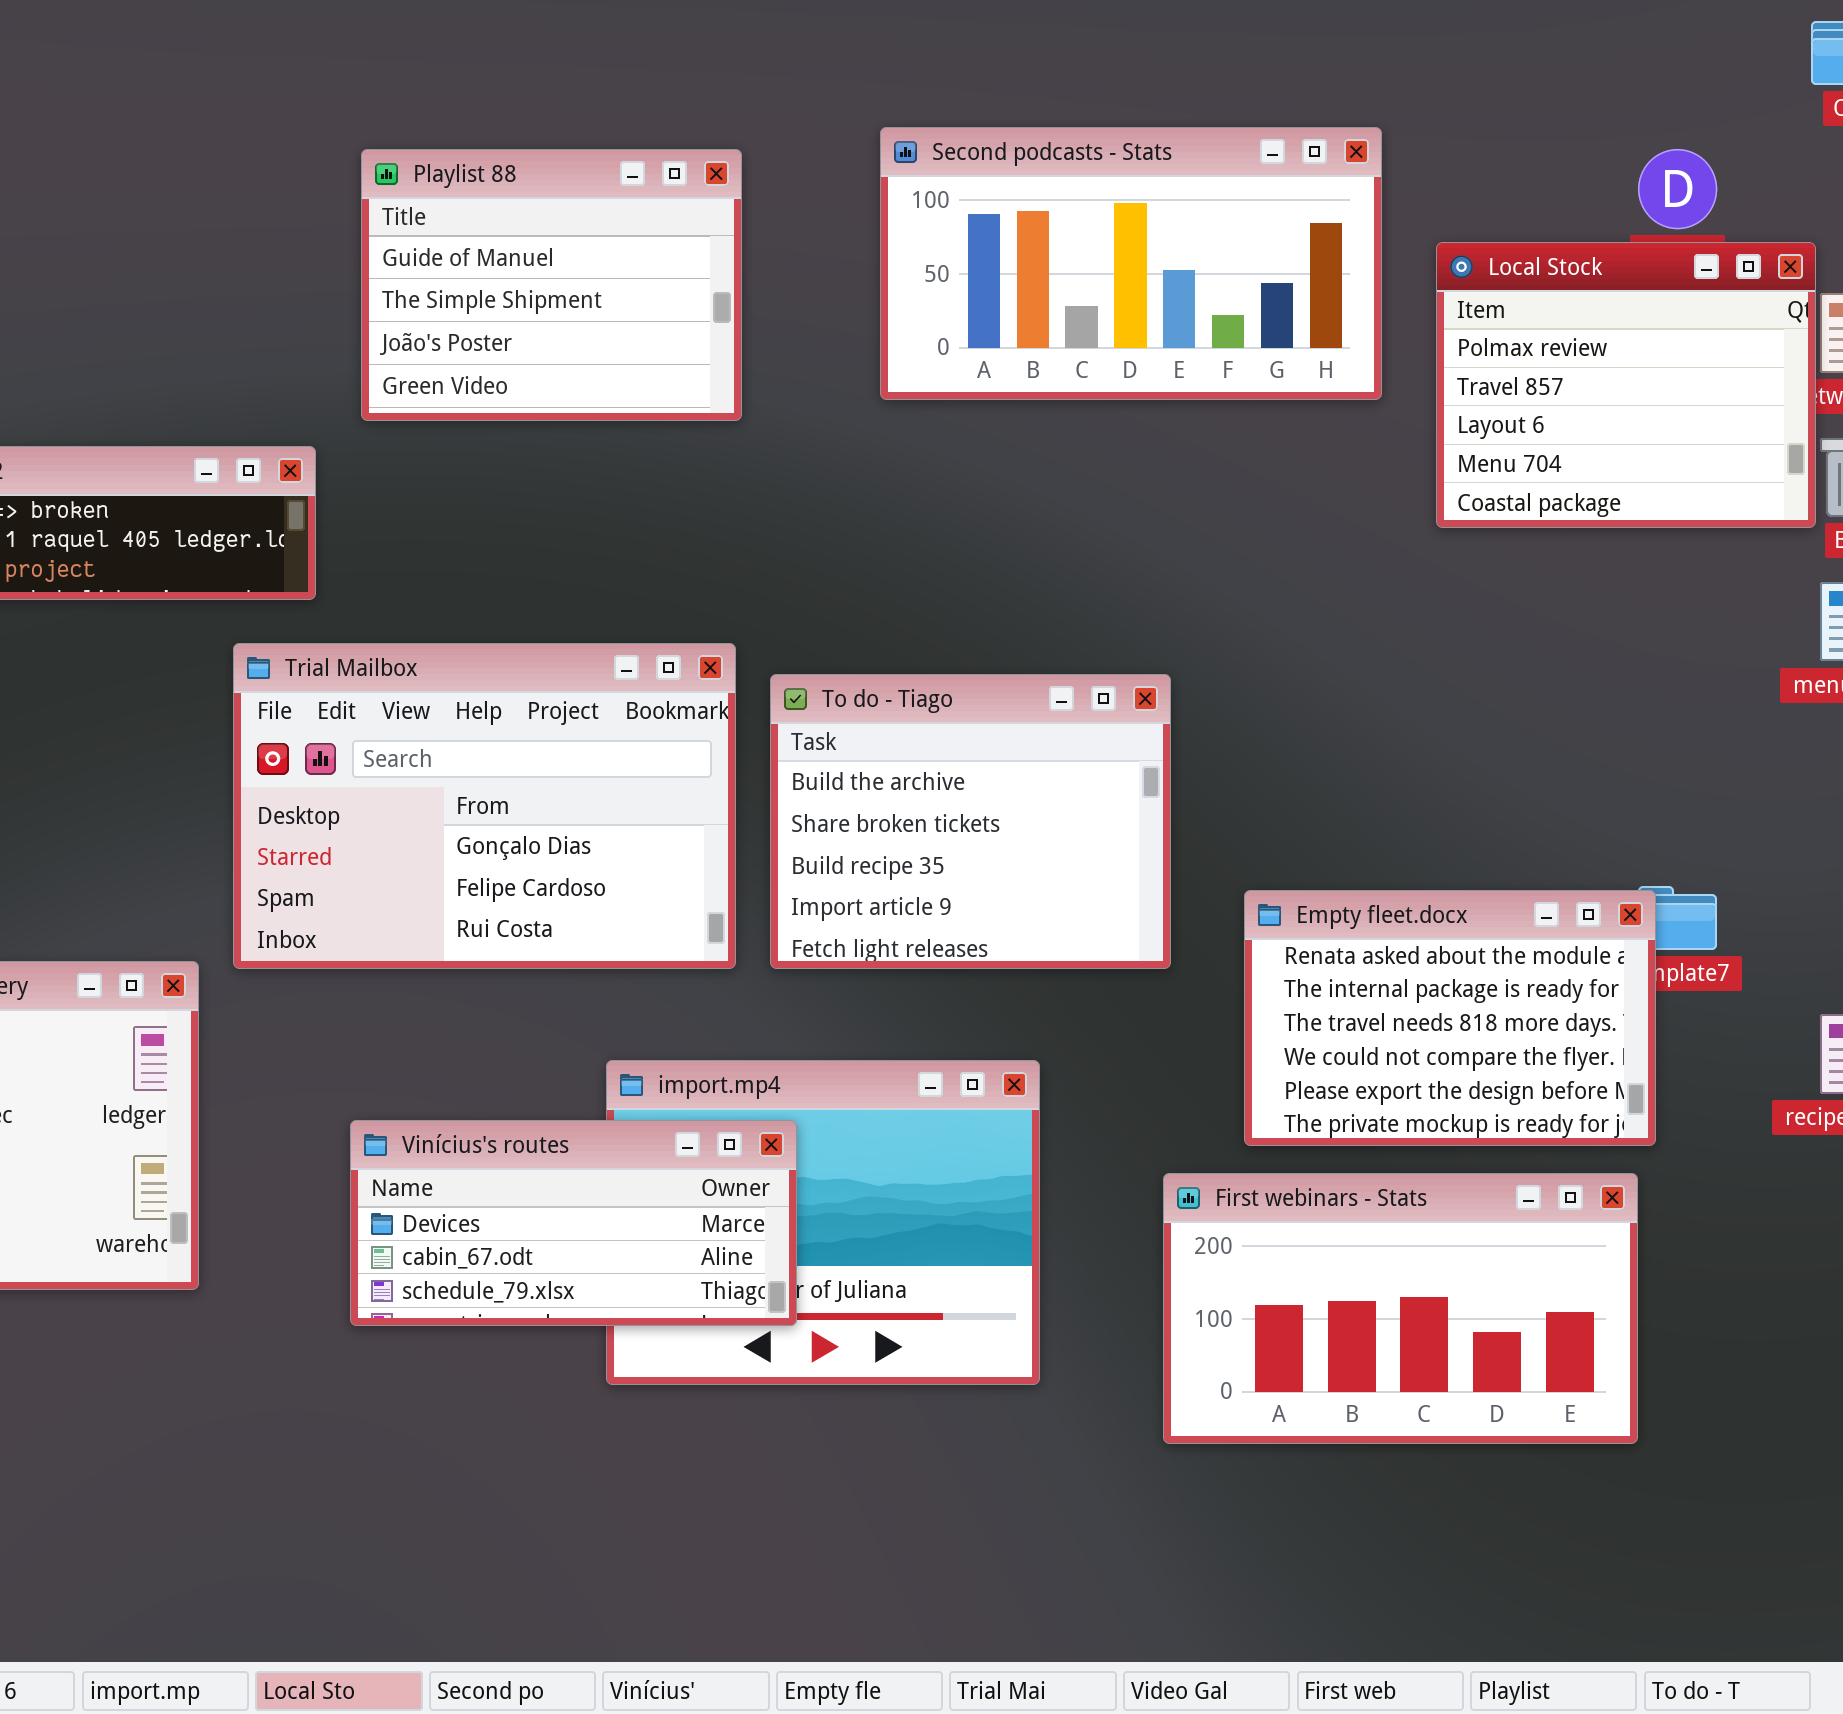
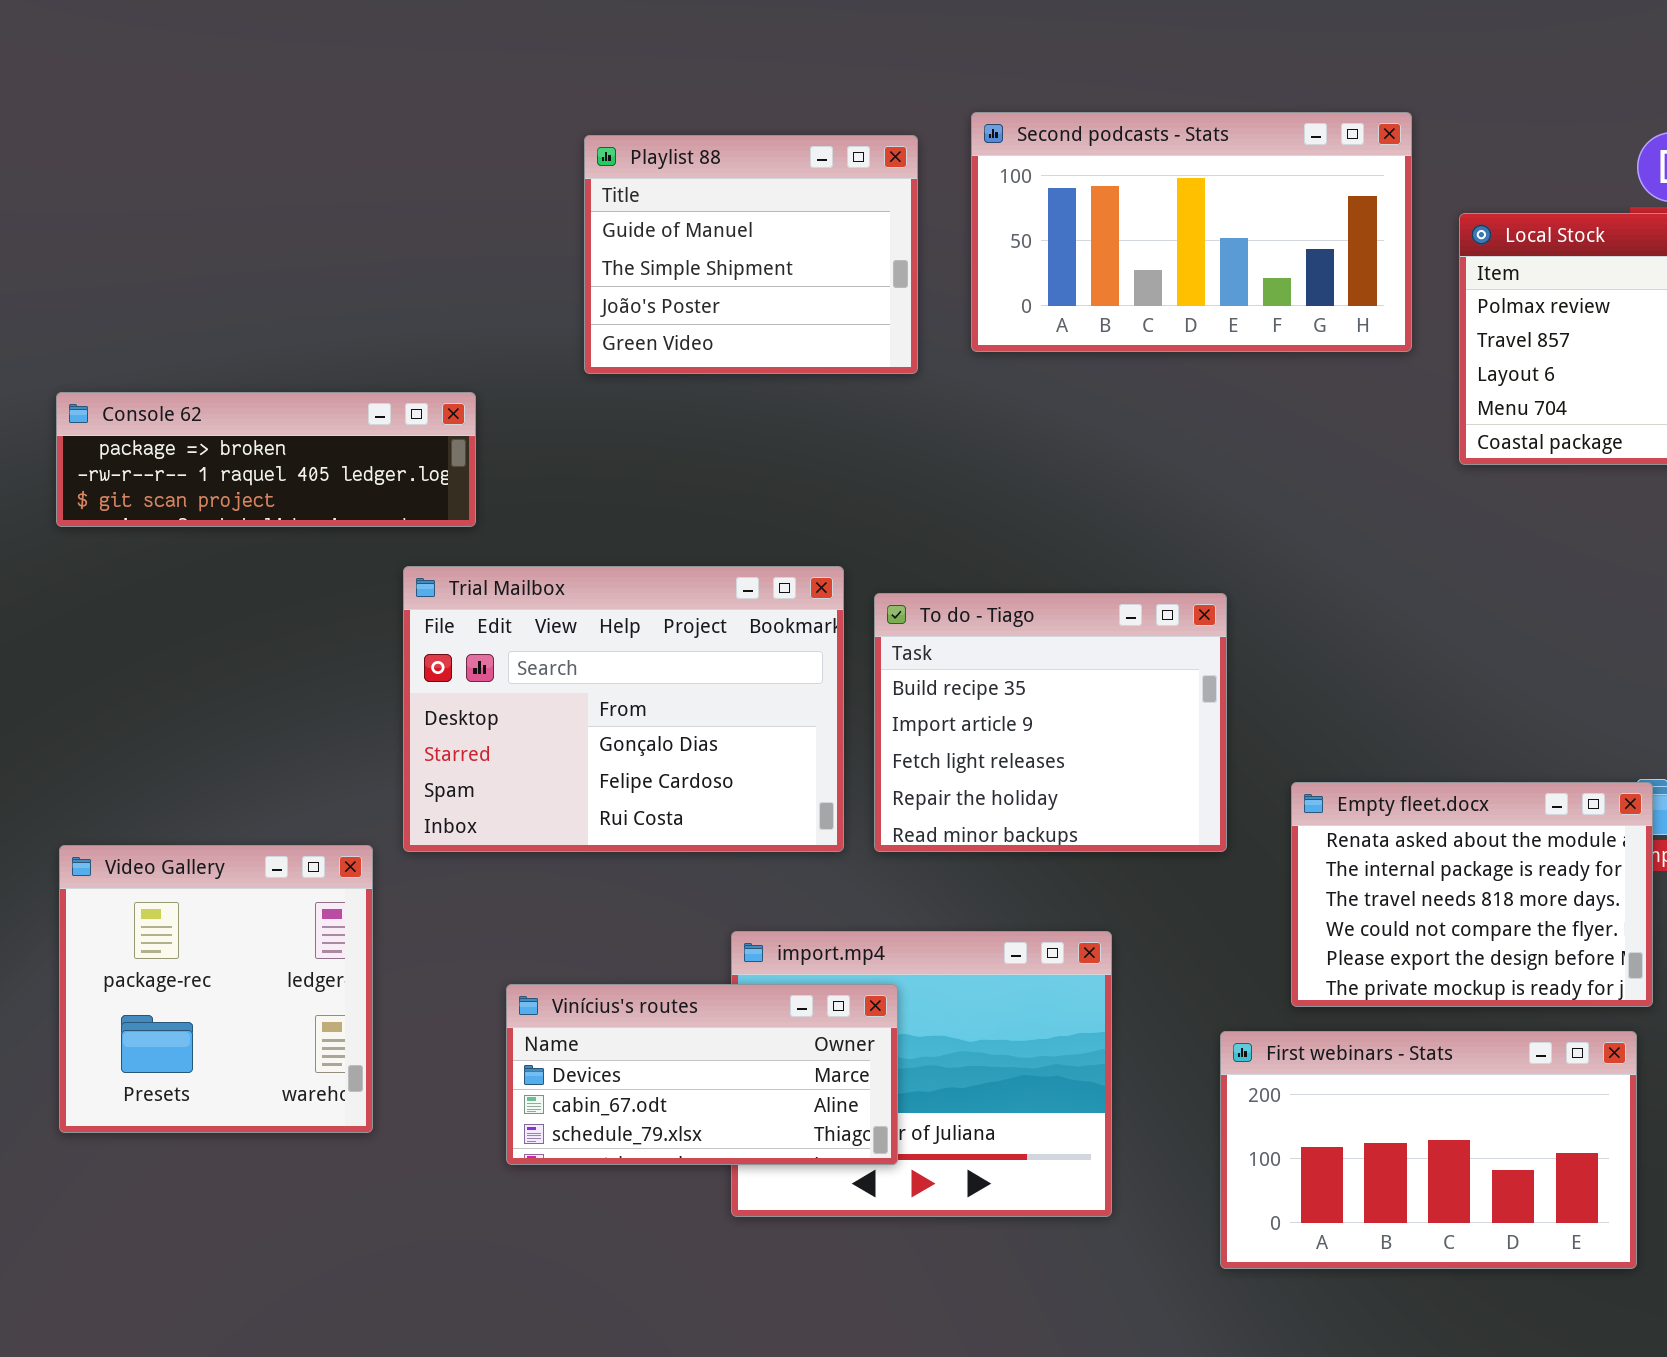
Playlist 88: [361,149,742,421] -> [584,135,918,374], moved
To do - Tiago: [770,674,1171,969] -> [874,593,1227,852], scrolled down 2 rows

